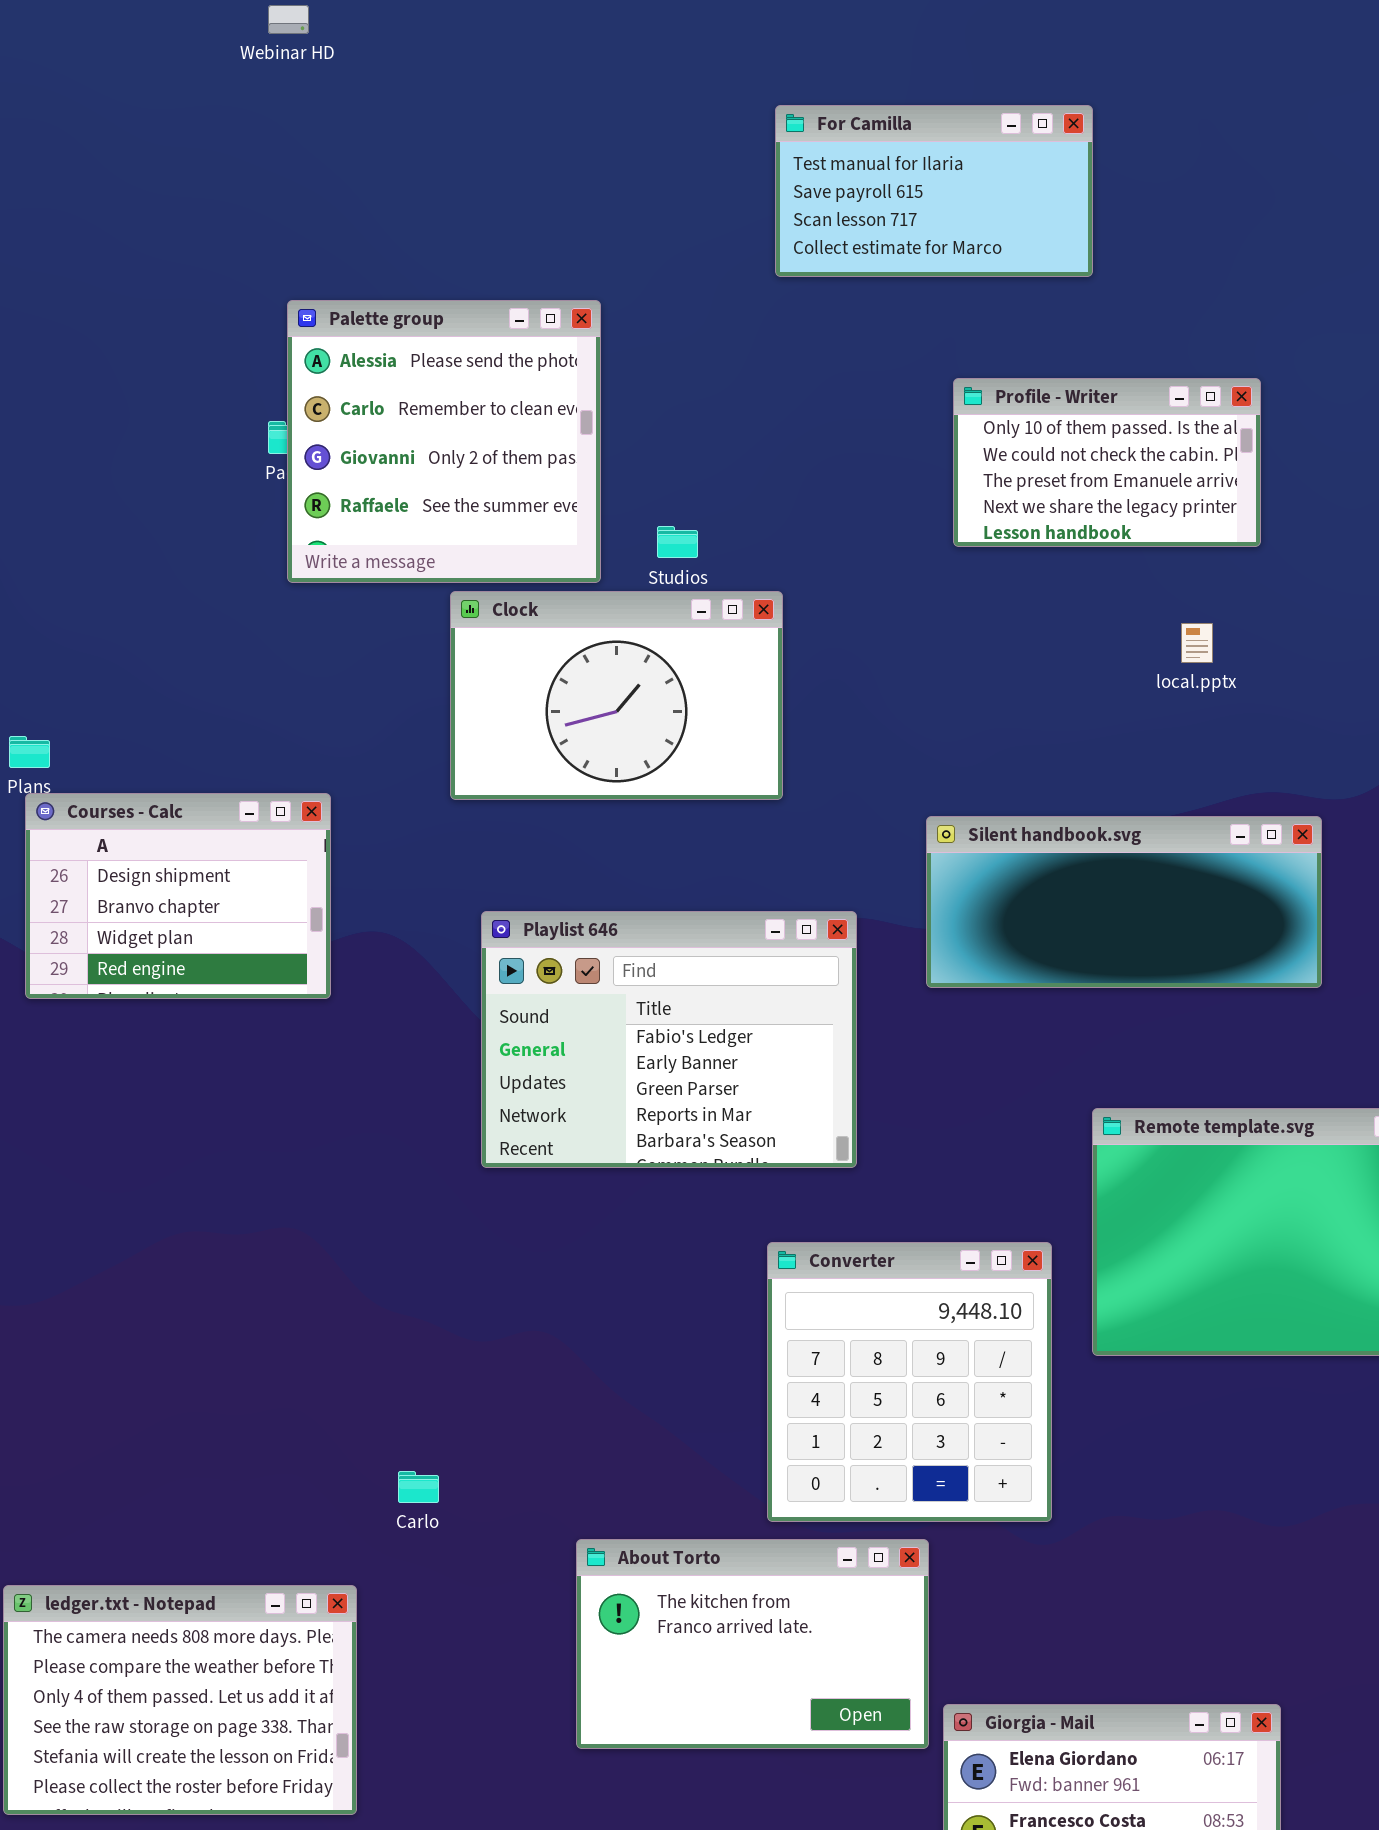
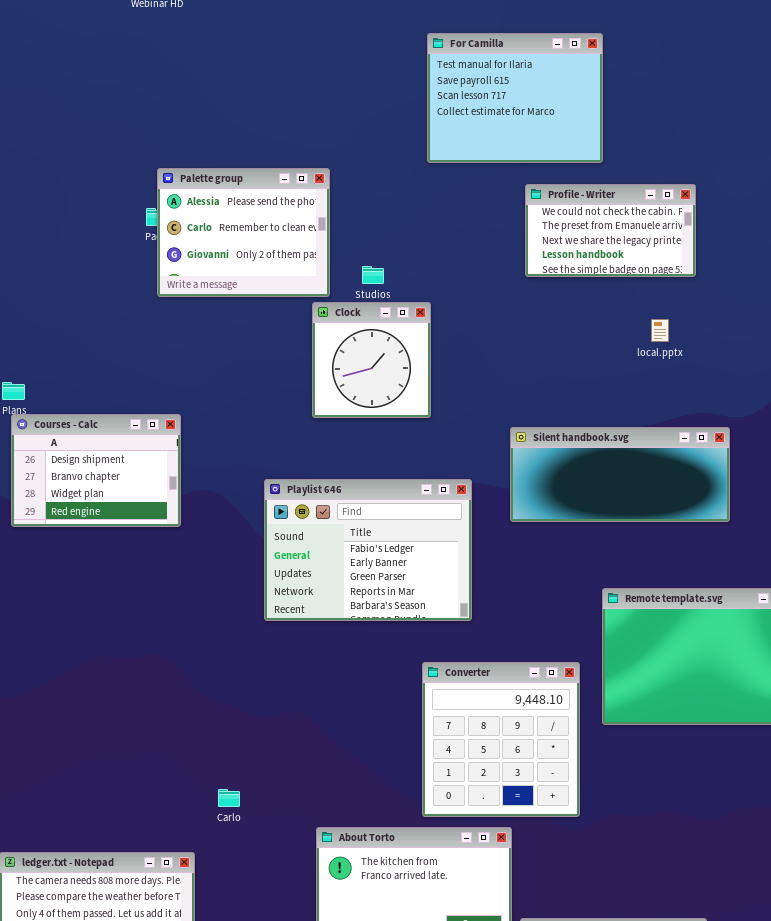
For Camilla: [775,105,1093,277] -> [427,33,603,163], resized
Palette group: [287,300,601,583] -> [157,168,330,297], resized
Profile - Writer: [953,378,1261,547] -> [525,184,696,277], scrolled down 1 row
Clock: [450,591,783,800] -> [312,302,431,418], resized

